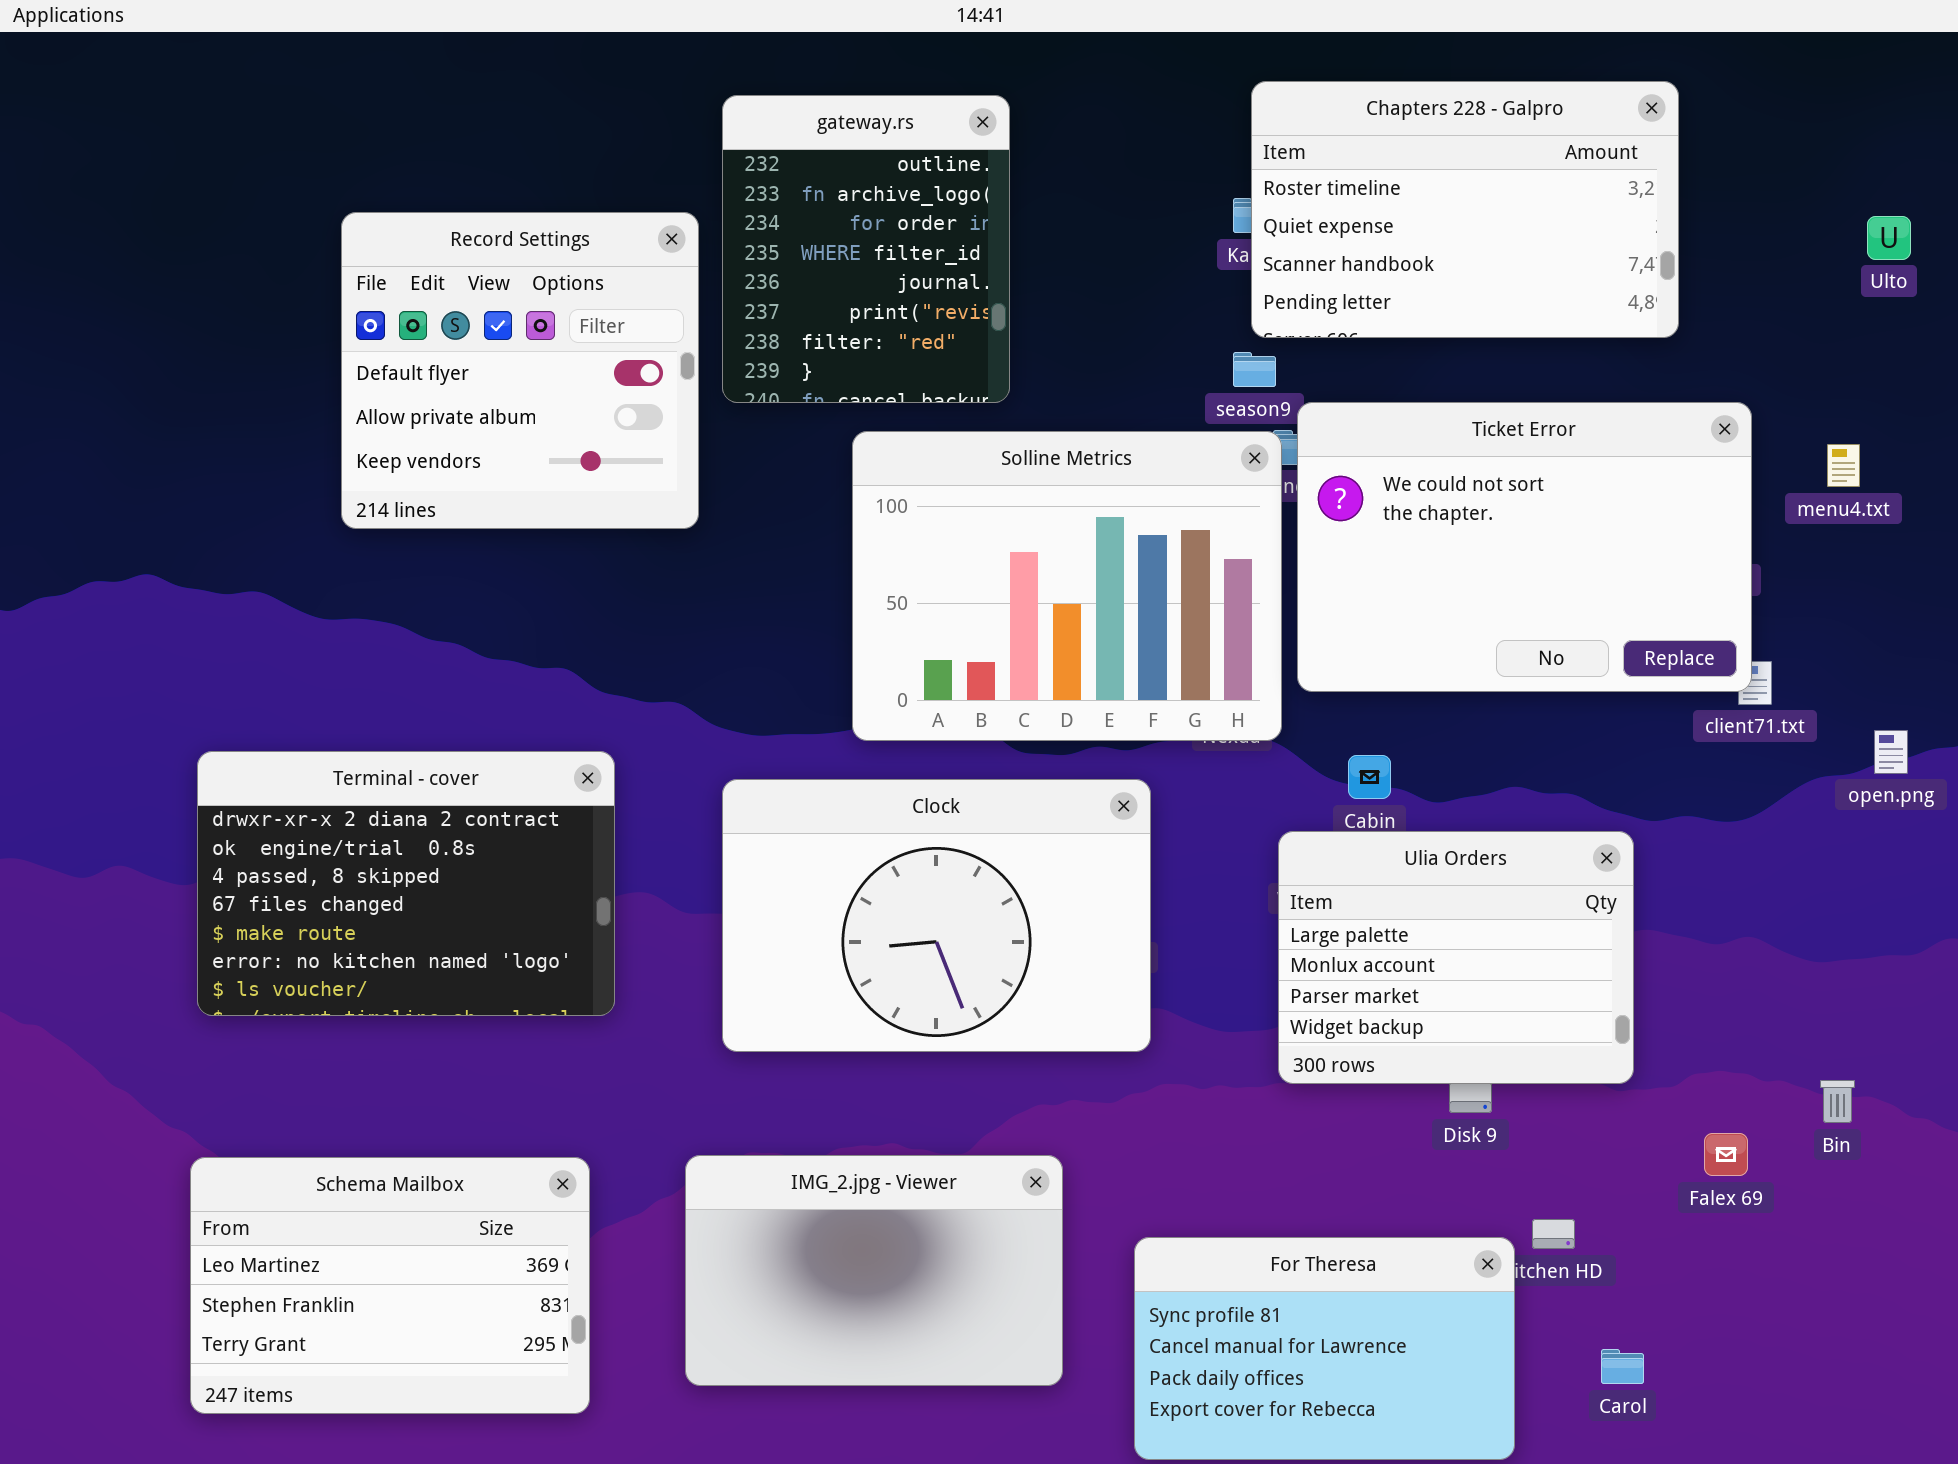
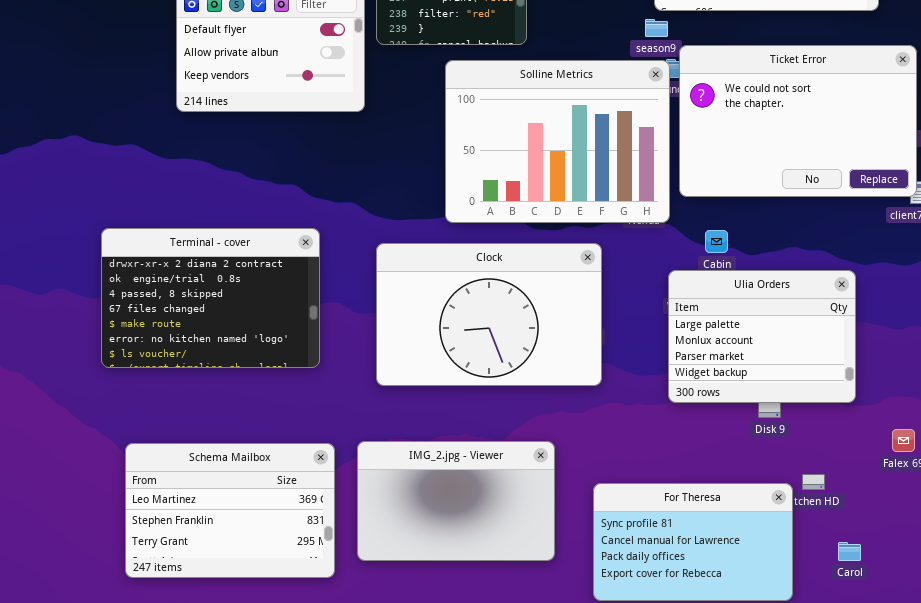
Schema Mailbox: [190,1157,590,1414] -> [125,443,335,578], moved

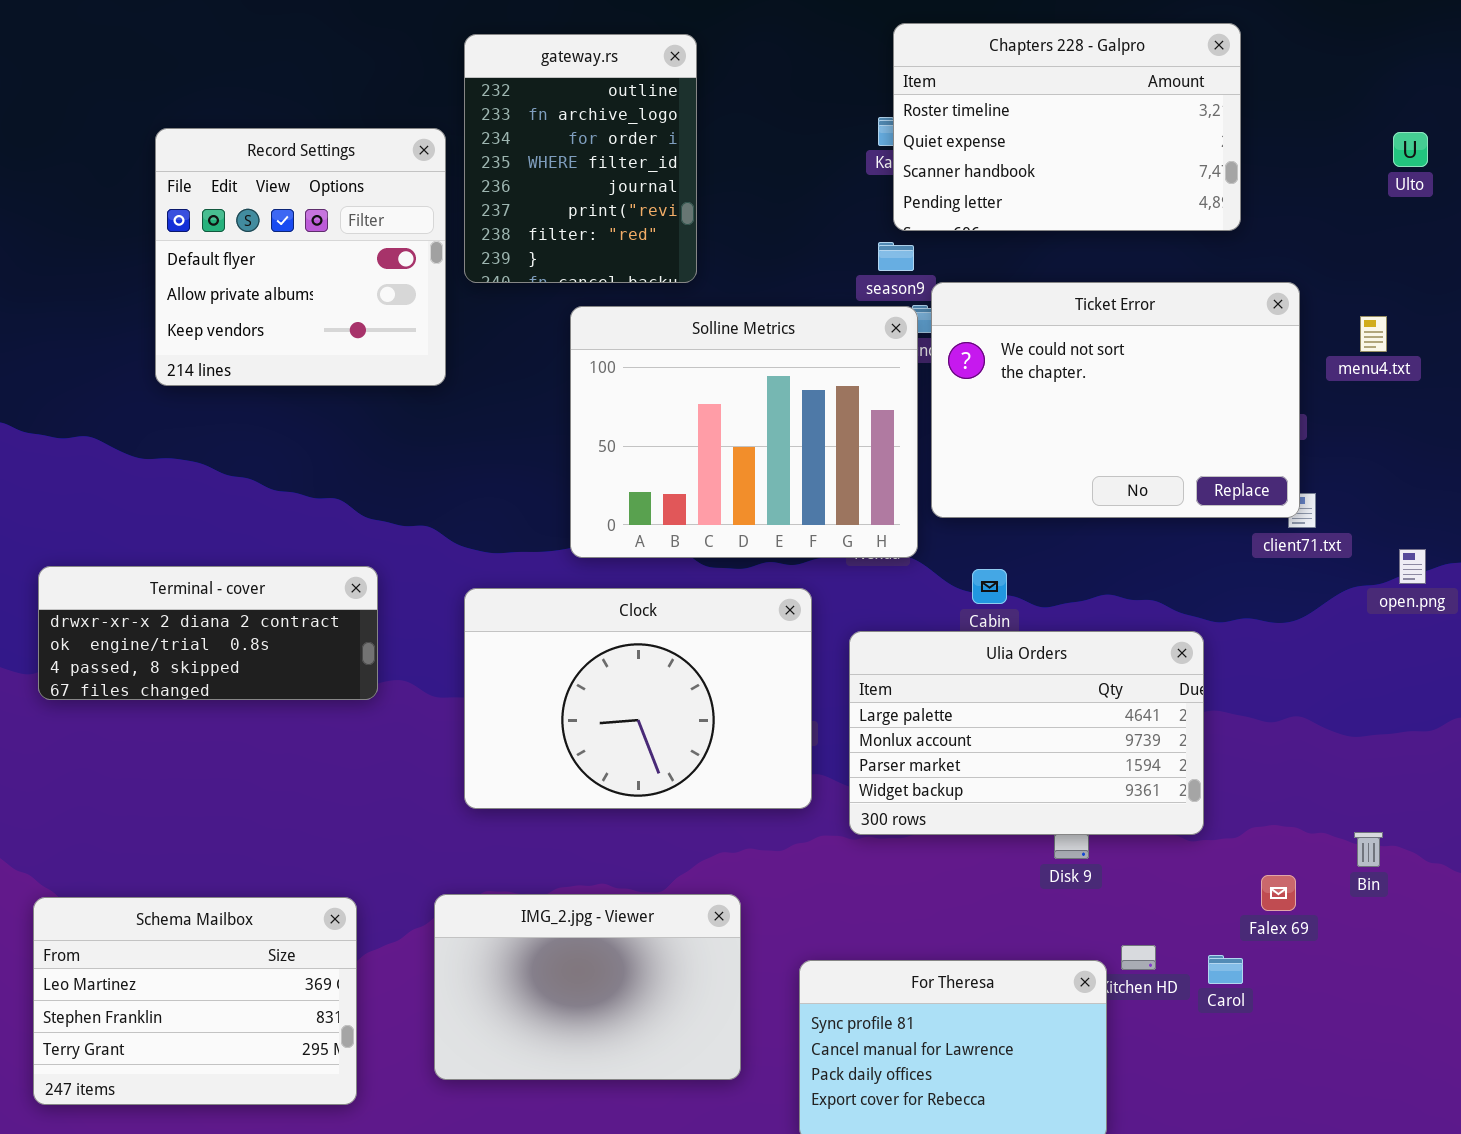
Terminal - cover: [101,228,320,368] -> [38,566,378,700], resized
Ulia Orders: [668,270,856,403] -> [849,631,1204,835], resized
Schema Mailbox: [125,443,335,578] -> [33,897,357,1105], moved
Carol: [838,542,861,561] -> [1208,955,1243,984], moved

